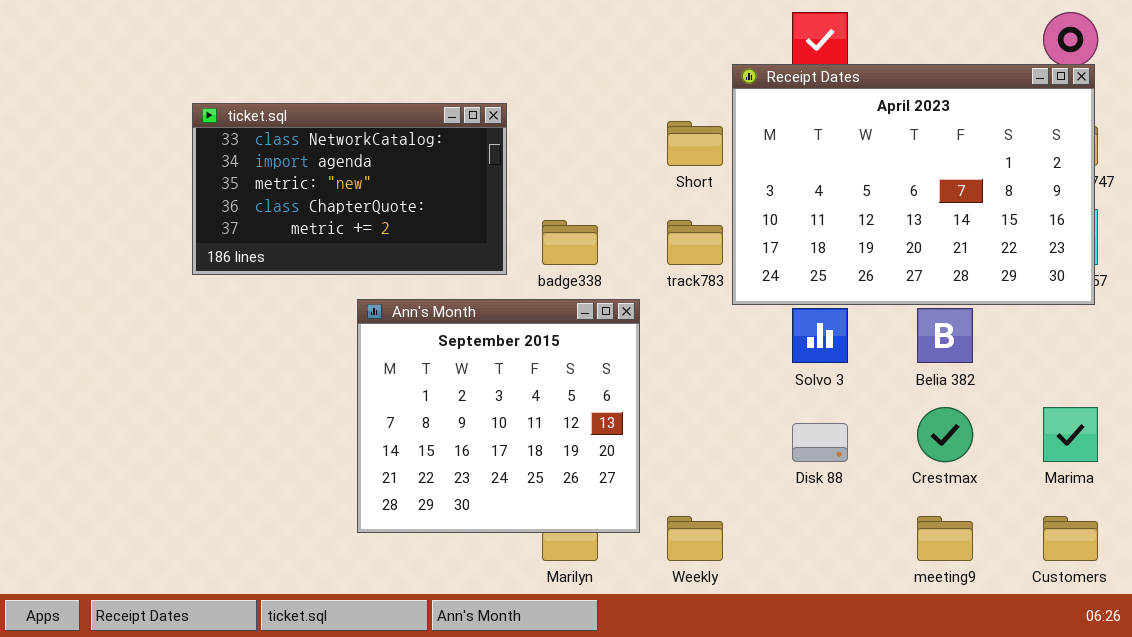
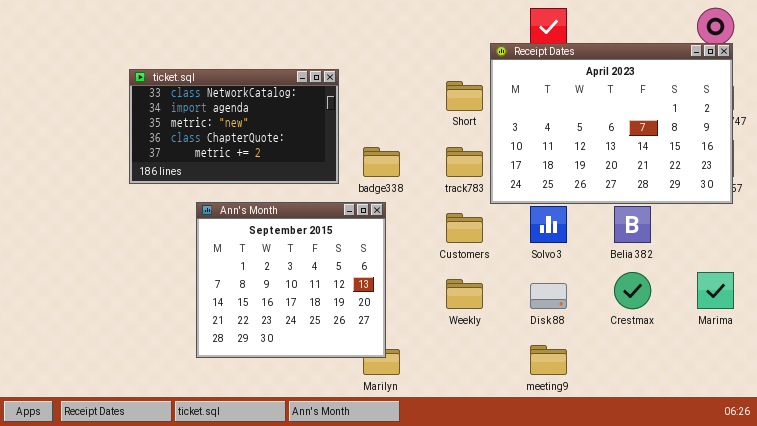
Ann's Month: [357,299,640,533] -> [196,202,386,358], moved
Weekly: [667,516,723,561] -> [446,279,483,309], moved
meeting9: [917,516,973,561] -> [530,345,567,375], moved
Customers: [1043,516,1098,561] -> [446,213,483,243], moved

